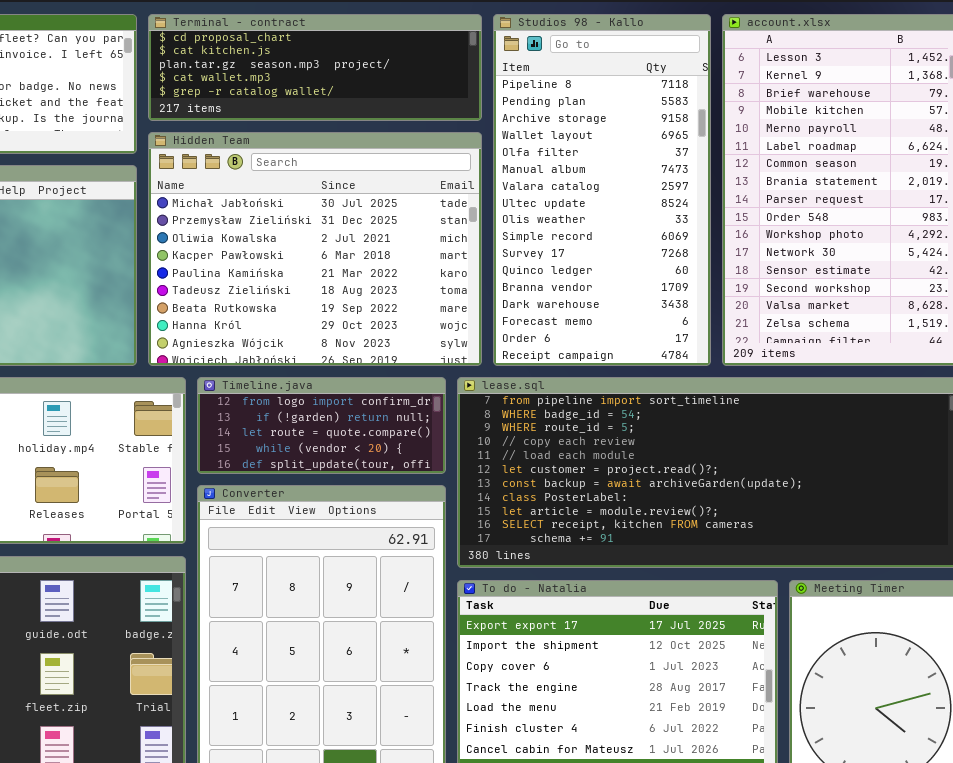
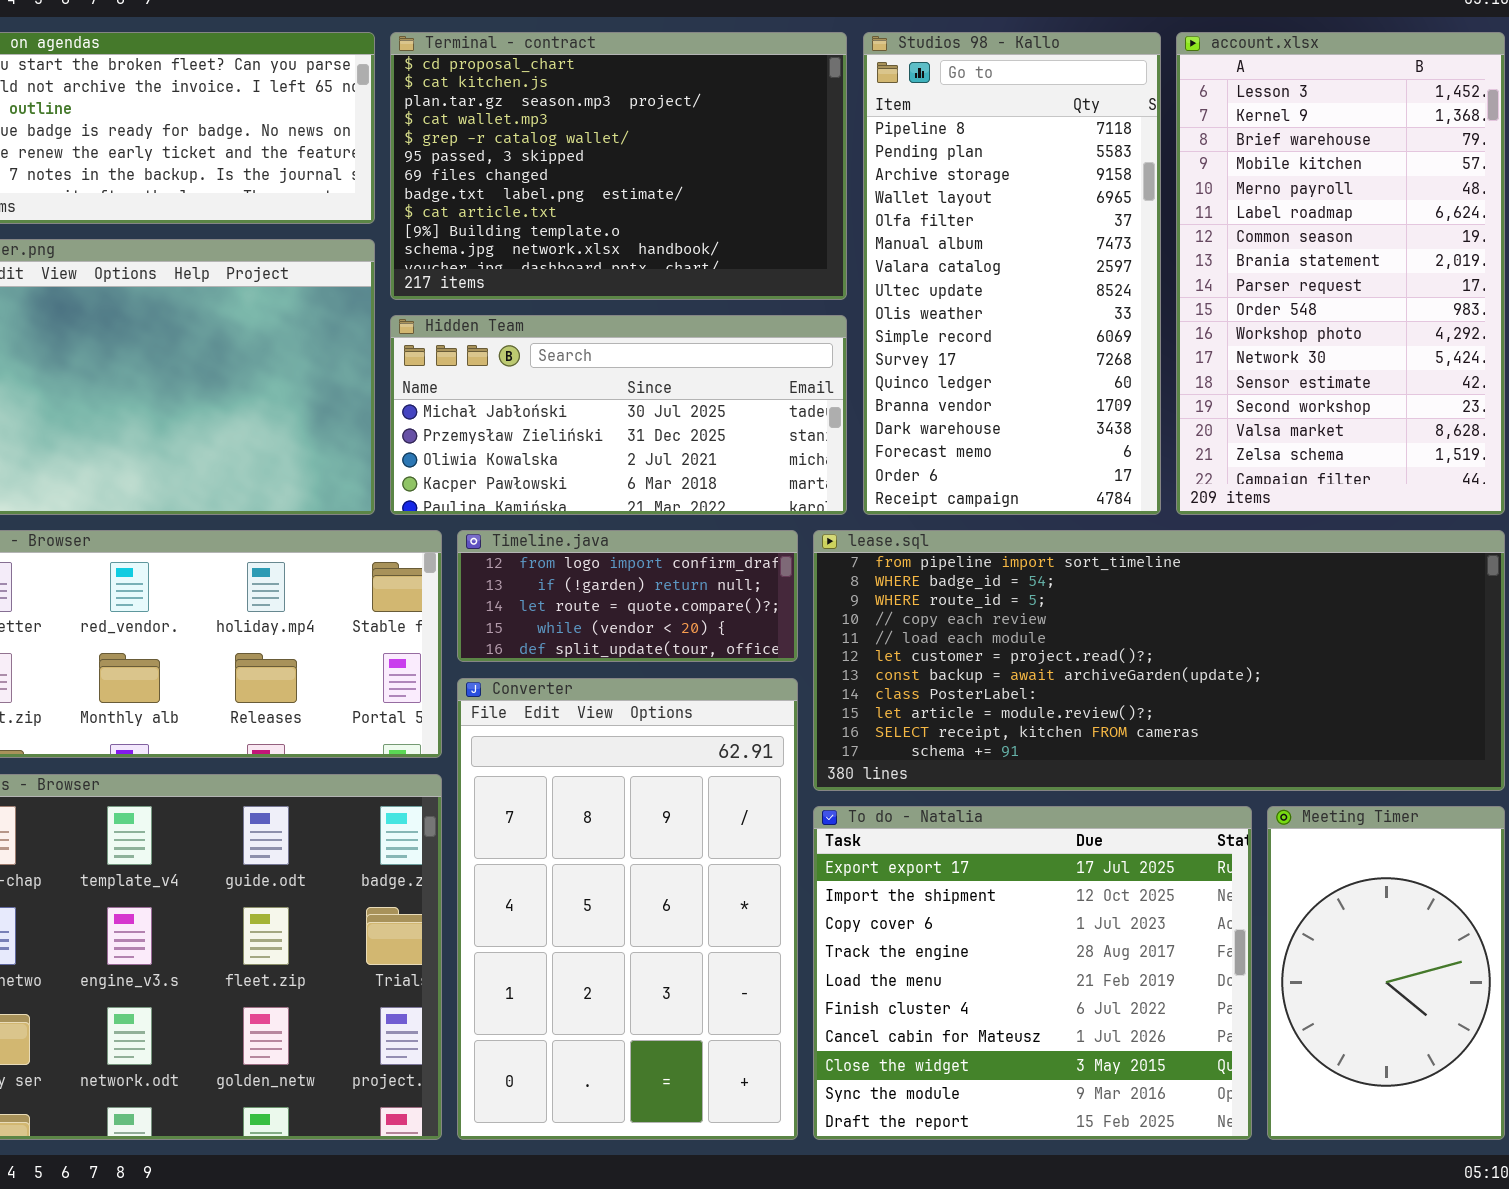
Terminal - contract: [148,14,482,121] -> [390,32,847,300], resized
Hidden Team: [148,132,482,366] -> [390,315,847,515], resized

